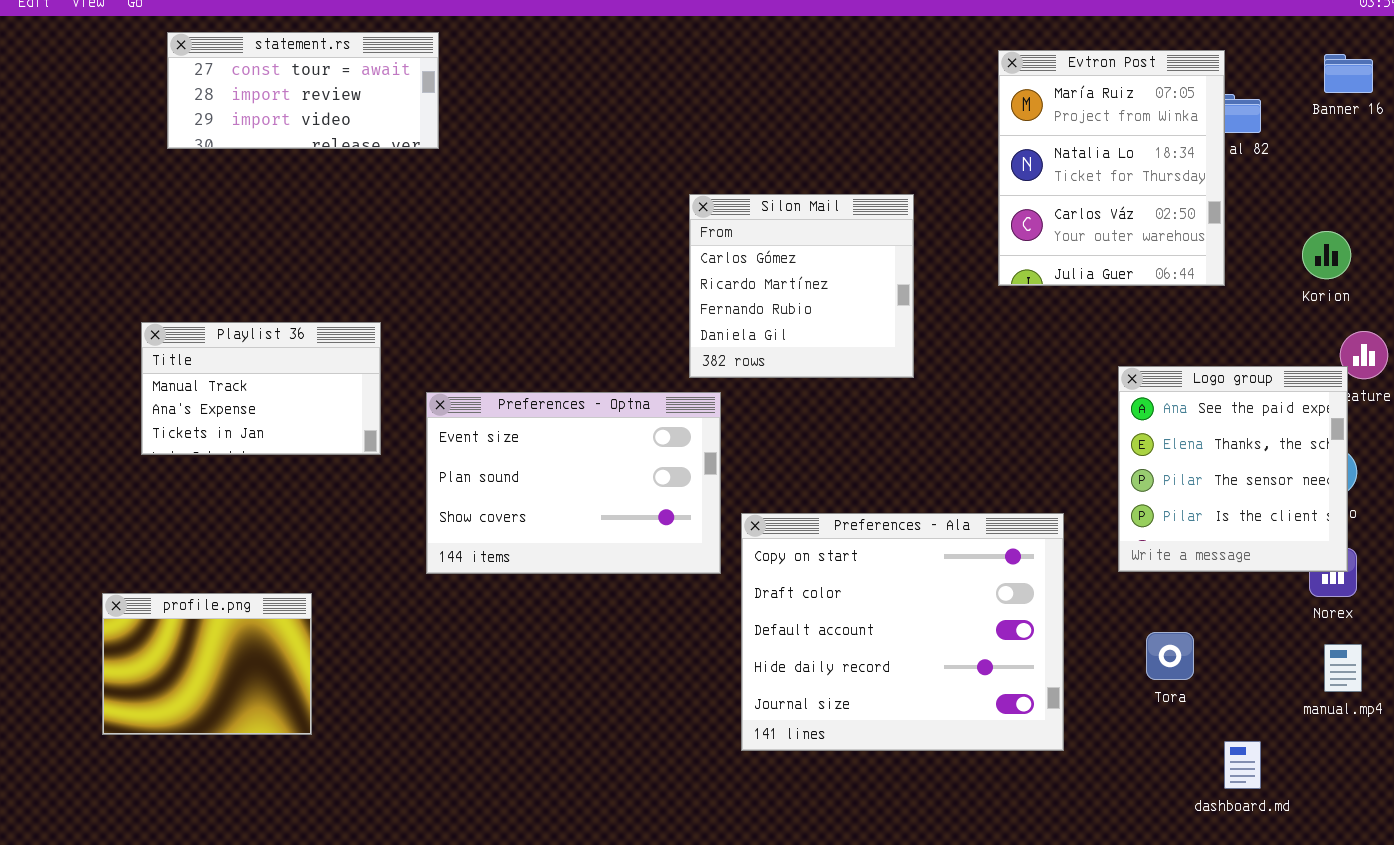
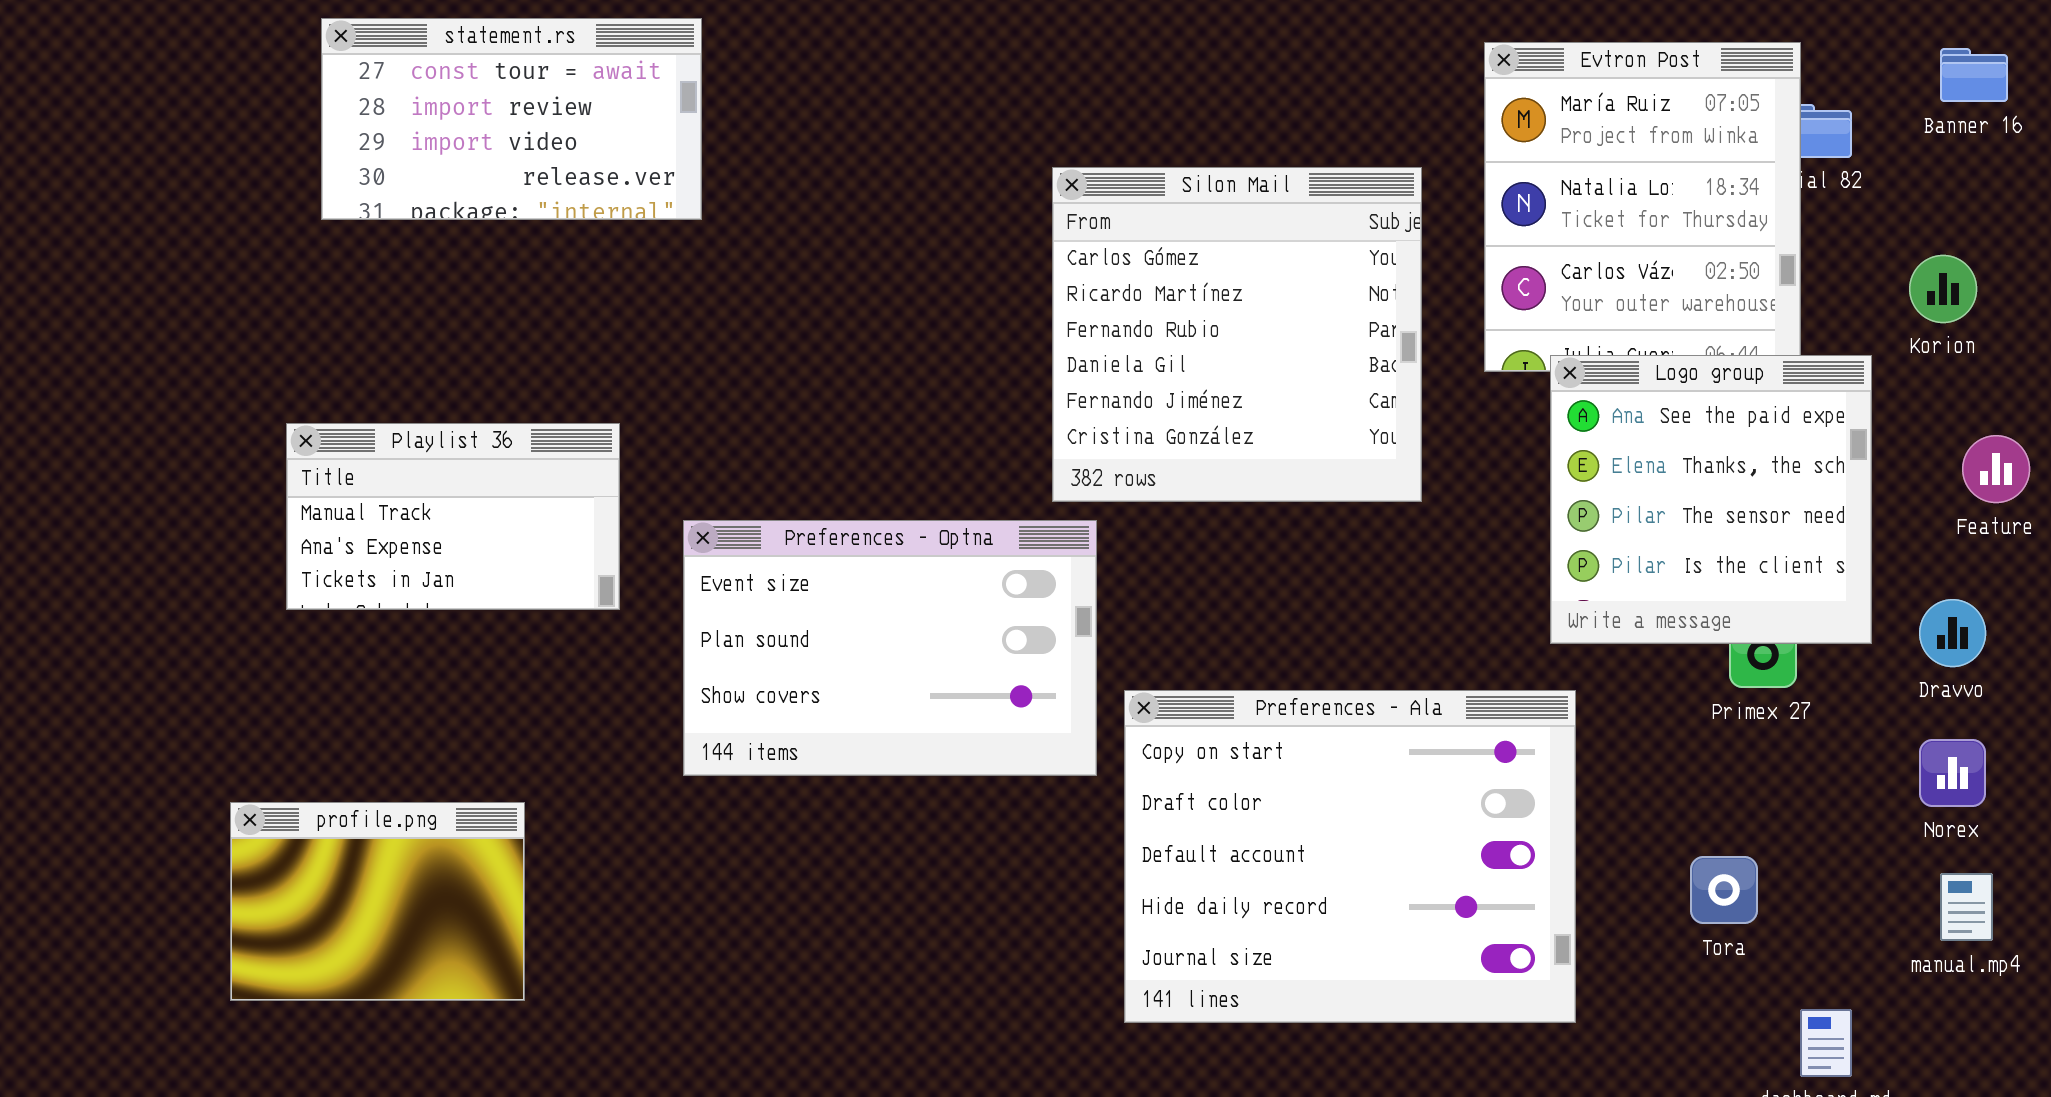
statement.rs: [167,32,439,149] -> [321,18,702,220], resized
Silon Mail: [689,194,914,378] -> [1052,167,1422,502], resized
Korion: [1302,231,1351,279] -> [1909,255,1977,323], moved
Logo group: [1118,366,1348,572] -> [1550,355,1872,644], moved

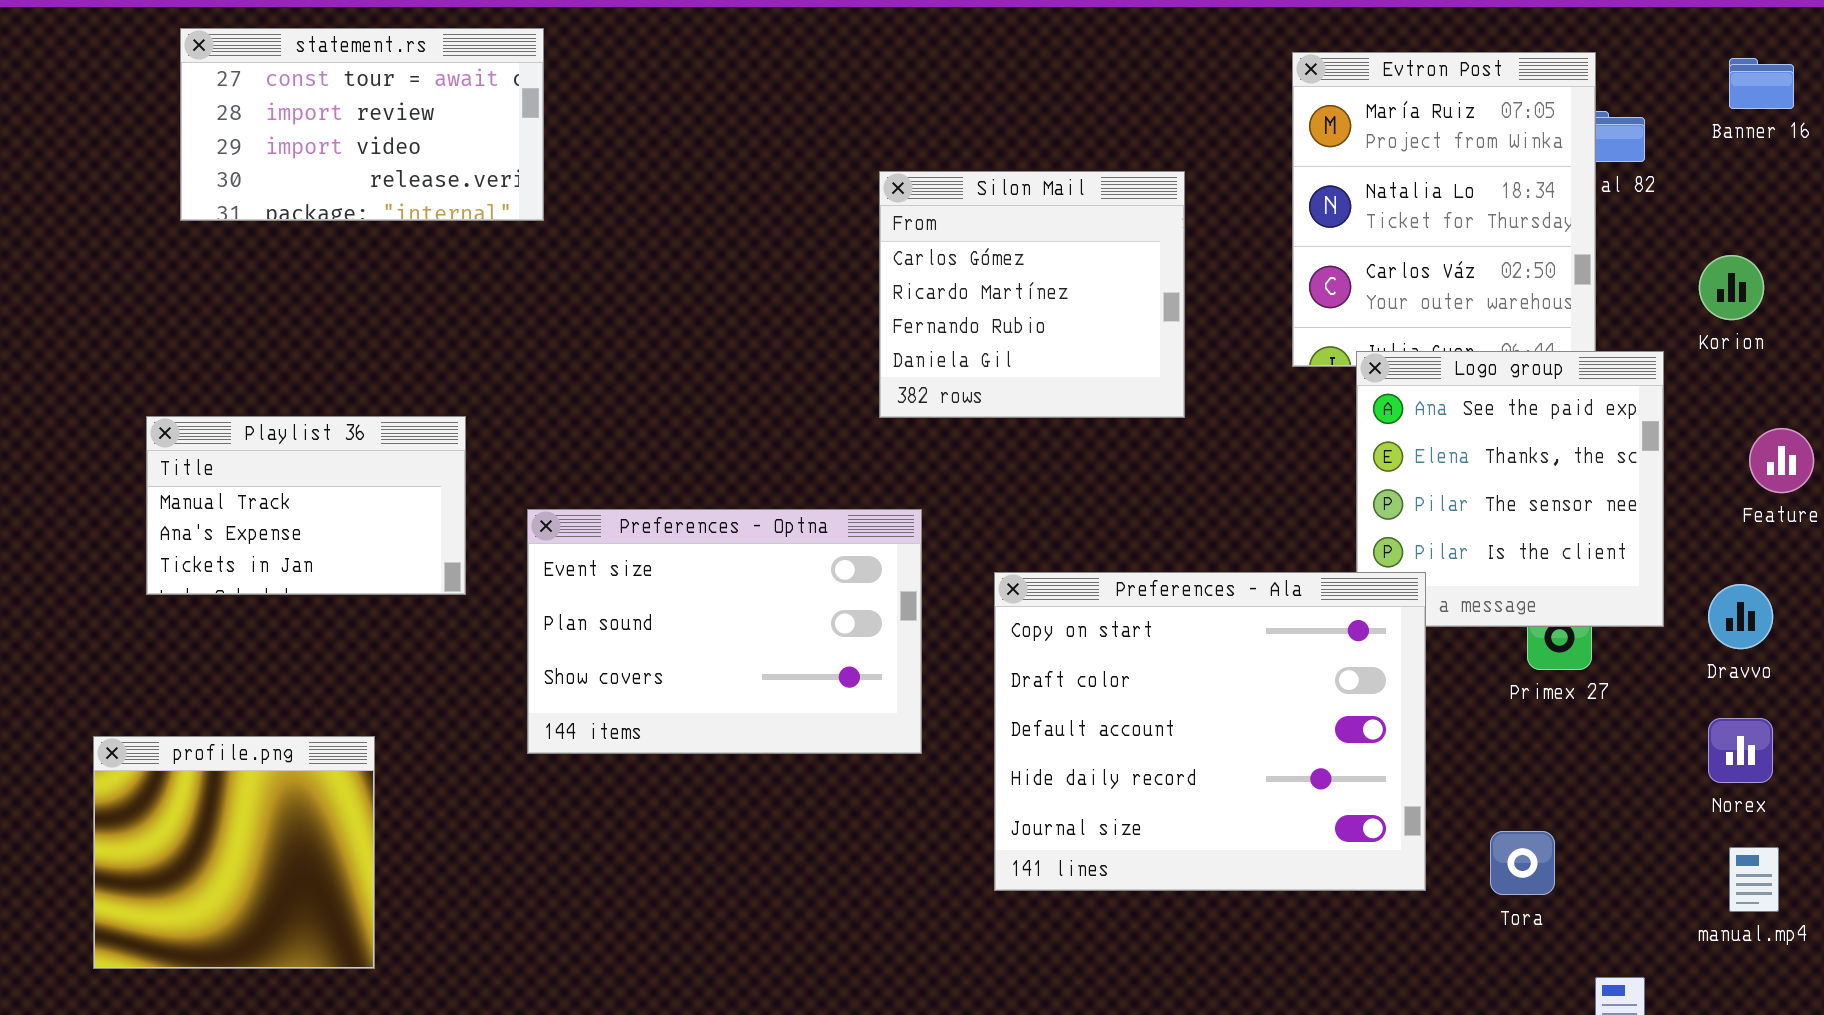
Silon Mail: [1052,167,1422,502] -> [879,171,1185,418], resized
Preferences - Ala: [1124,690,1576,1023] -> [994,572,1426,891], moved
profile.png: [230,802,525,1001] -> [93,736,375,969], resized

